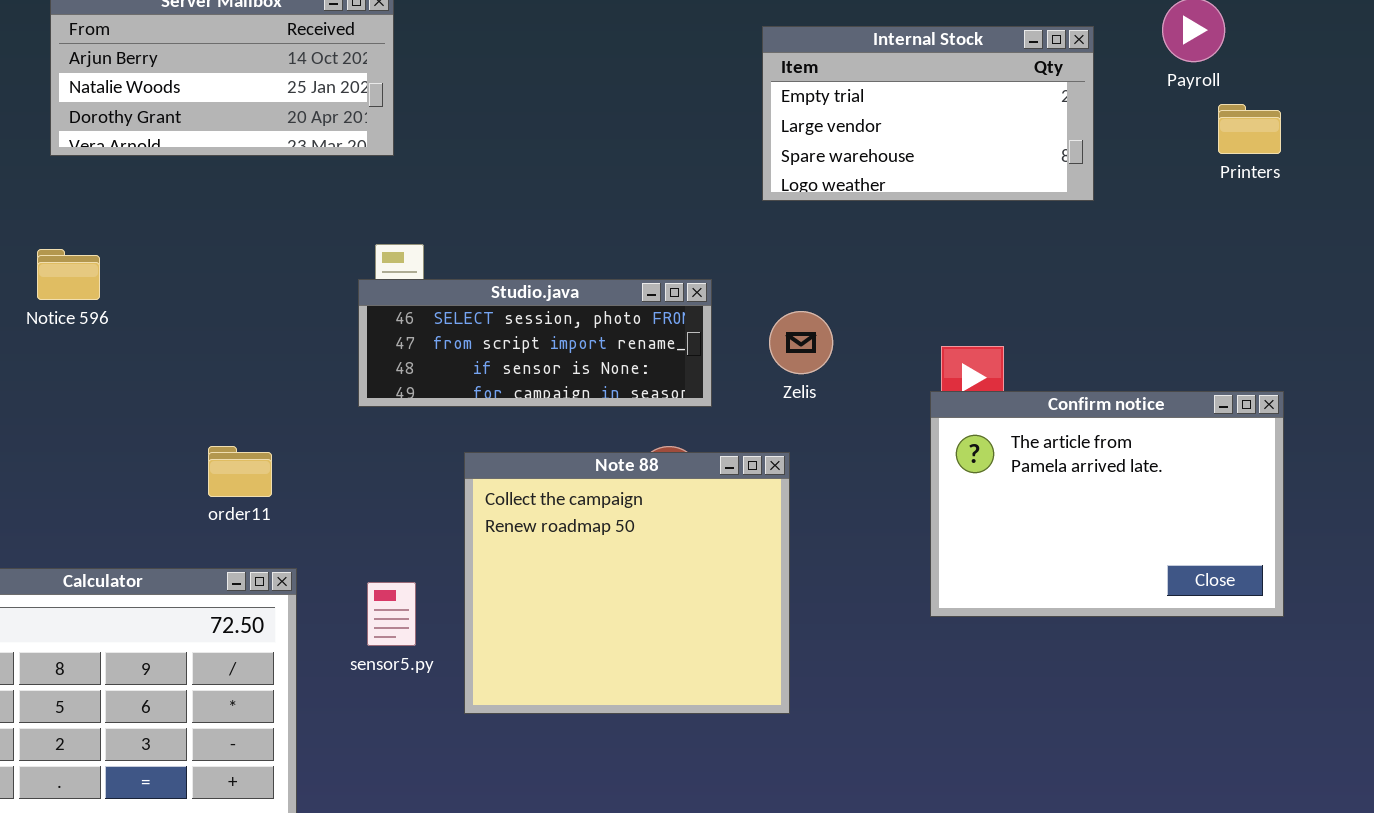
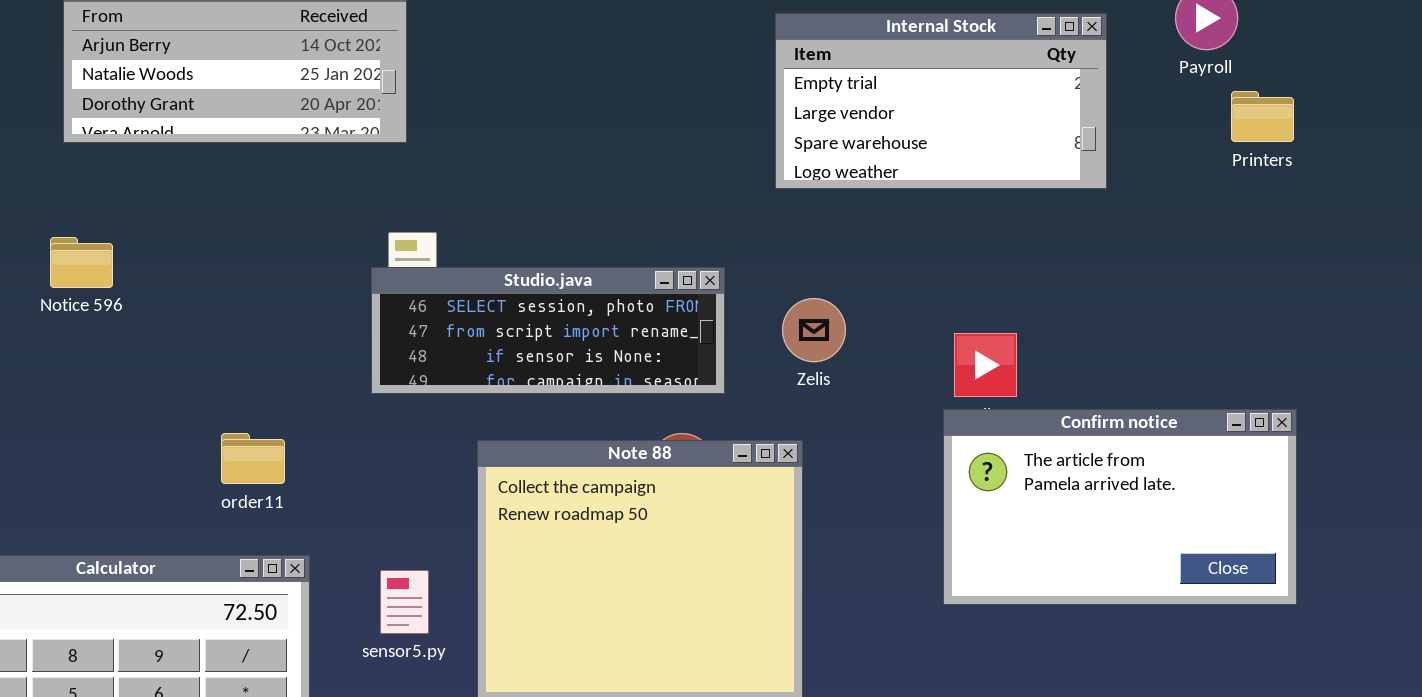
Confirm notice: [930,391,1284,617] -> [943,409,1297,605], resized

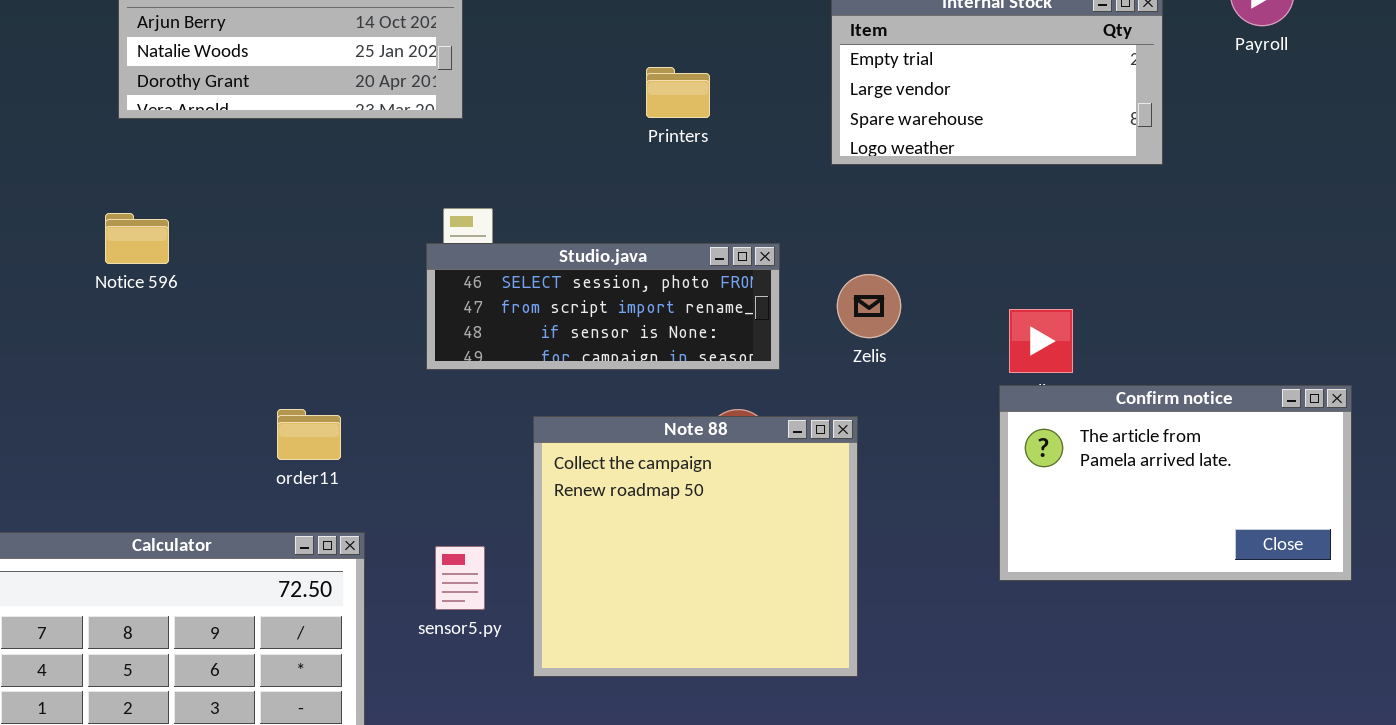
Printers: [1231,91,1294,142] -> [646,67,710,118], moved

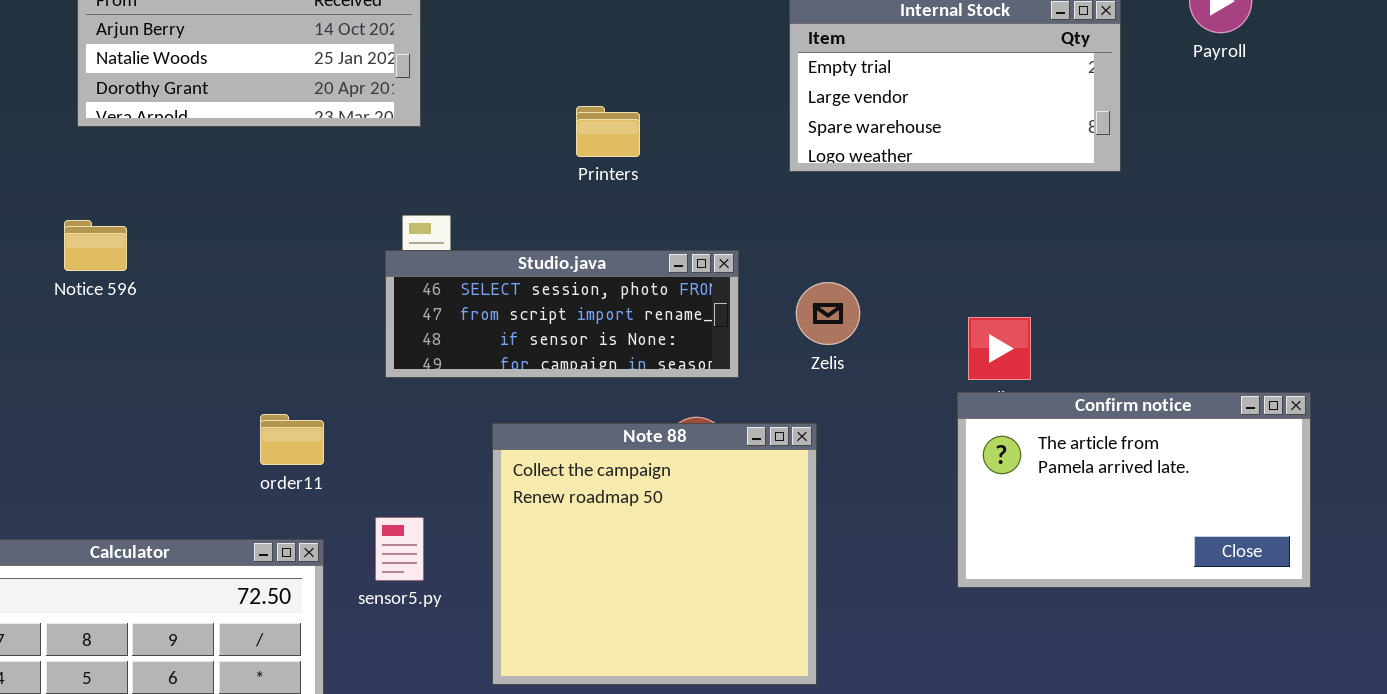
Printers: [646,67,710,118] -> [576,106,640,157], moved
order11: [277,409,341,460] -> [260,414,324,465], moved
sensor5.py: [435,546,485,610] -> [375,517,424,581], moved

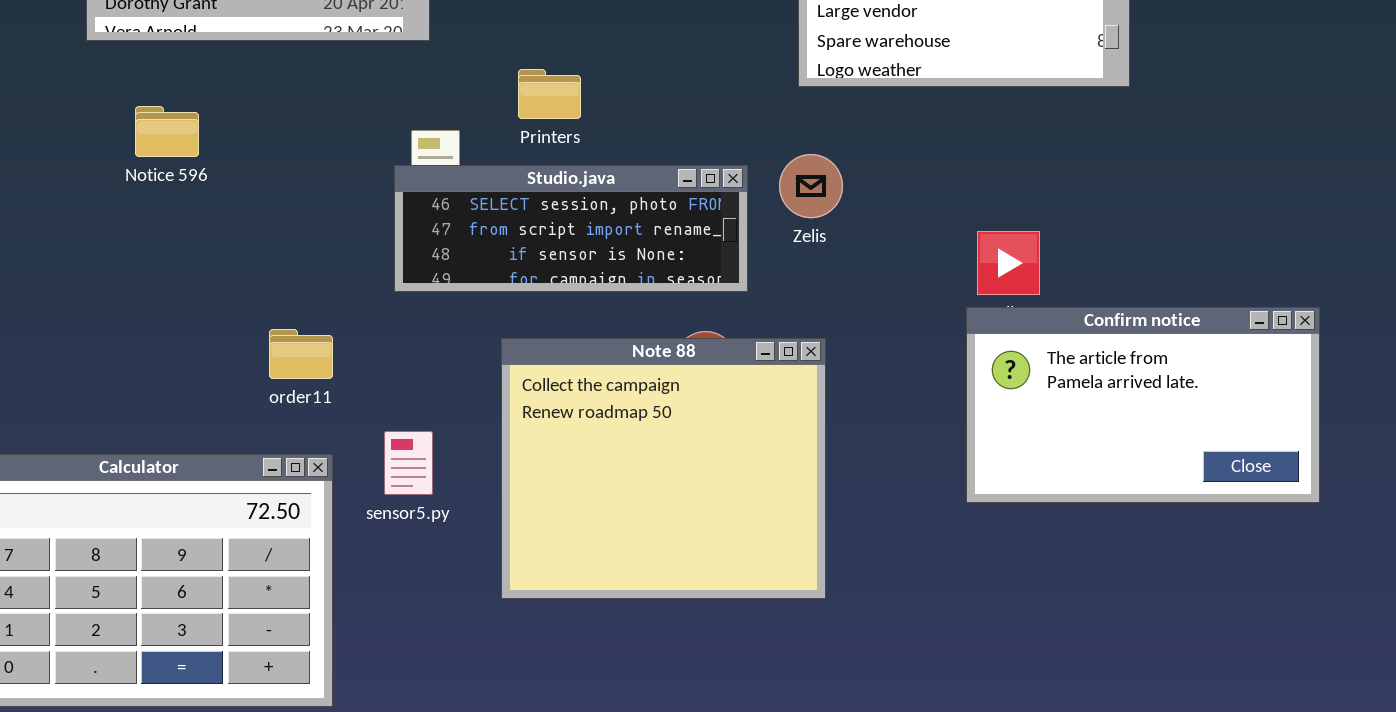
Printers: [576,106,640,157] -> [518,69,581,119], moved
Notice 596: [64,220,127,271] -> [135,106,199,157], moved
Zelis: [796,282,860,345] -> [779,154,843,218], moved

